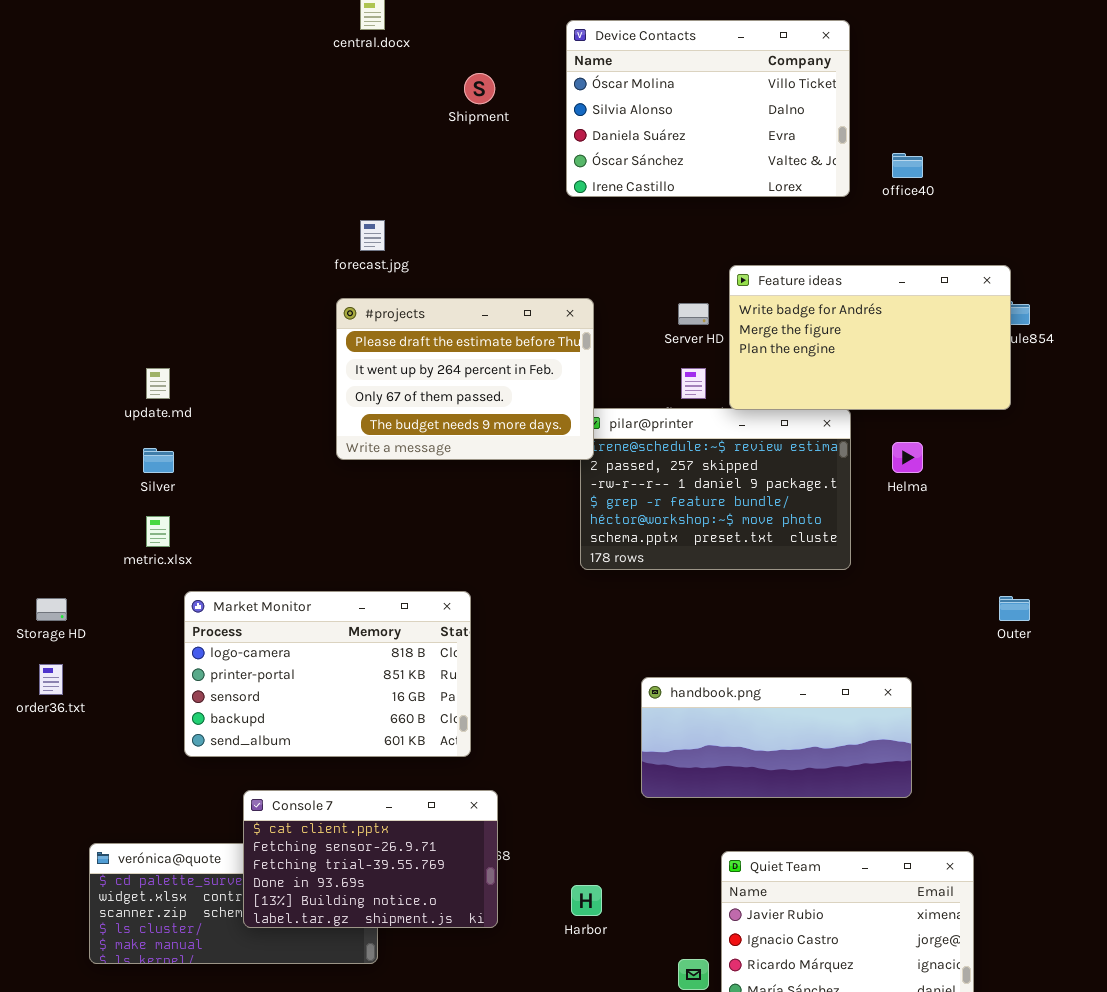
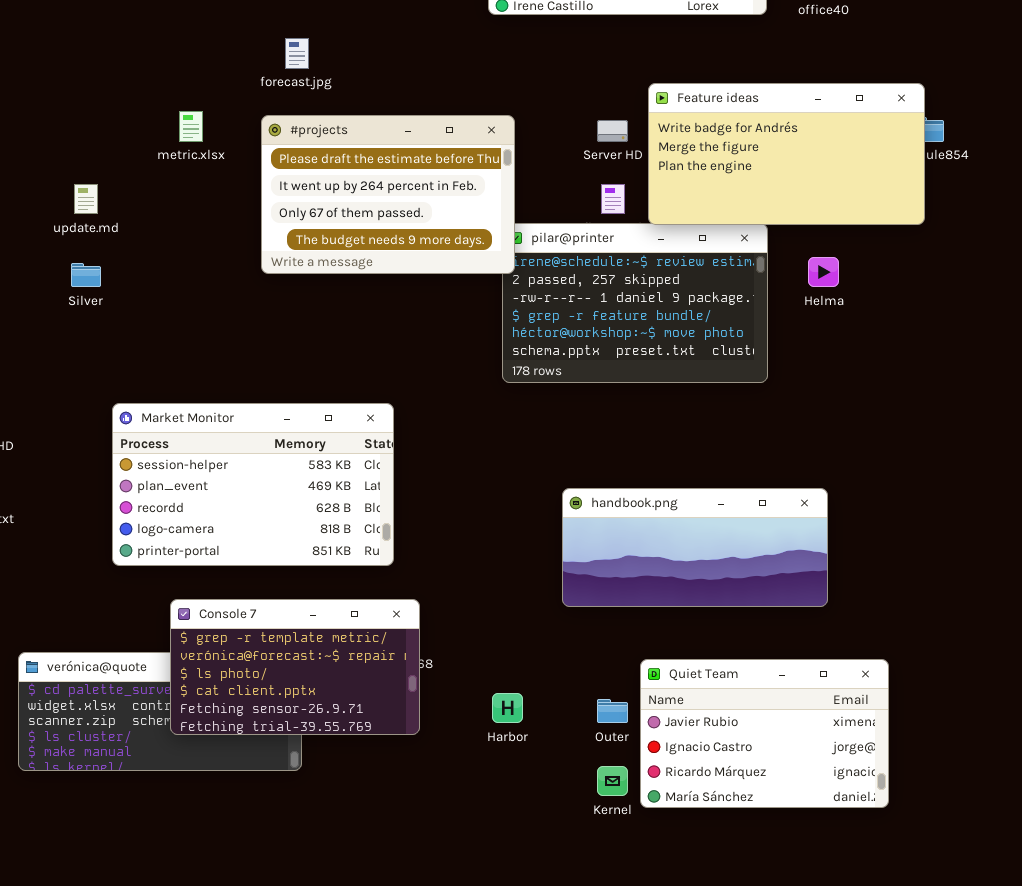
metric.xlsx: [146,516,170,547] -> [179,111,203,142], moved
Market Monitor: [184,591,471,757] -> [112,403,394,566], scrolled up 3 rows
Outer: [999,596,1030,621] -> [597,699,628,723], moved
Console 7: [243,790,498,928] -> [170,599,420,735], scrolled up 3 rows

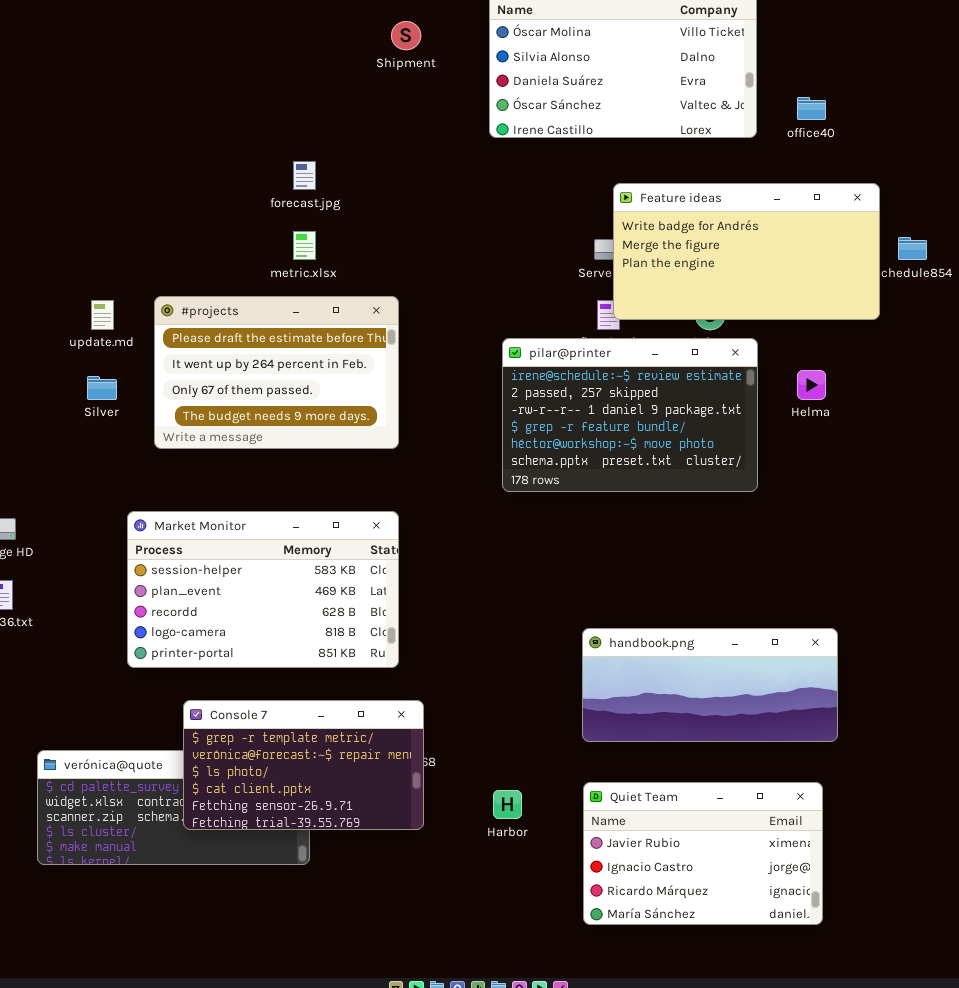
Feature ideas: [648,83,925,225] -> [613,183,880,320], moved
metric.xlsx: [179,111,203,142] -> [293,231,316,260], moved
#projects: [261,115,515,274] -> [154,296,399,449], moved
handbook.png: [562,488,828,607] -> [582,628,838,742], moved
Quiet Team: [640,659,889,808] -> [583,782,823,925], moved

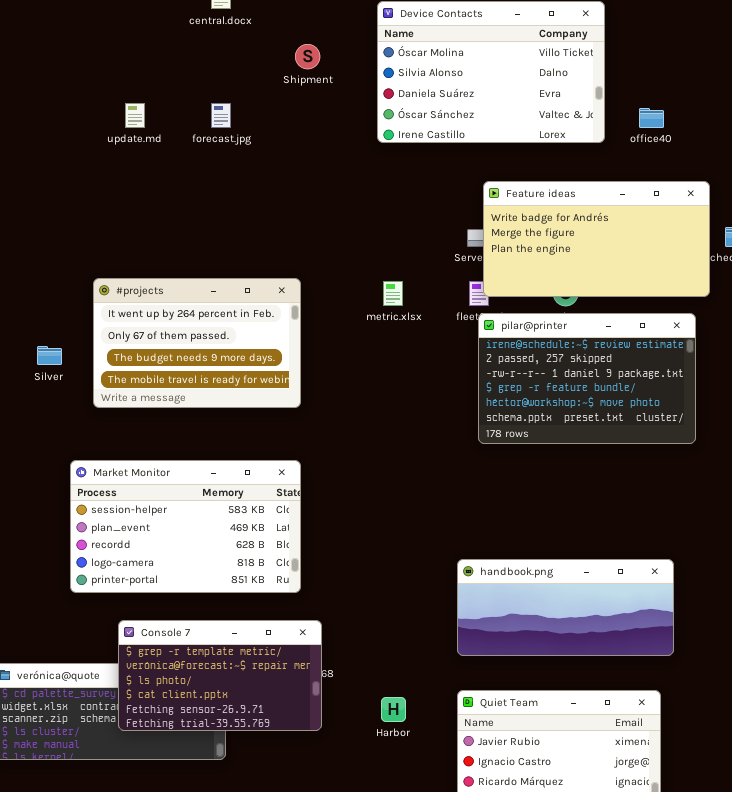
forecast.jpg: [293,161,316,190] -> [211,103,231,128], moved
metric.xlsx: [293,231,316,260] -> [383,281,403,306], moved
#projects: [154,296,399,449] -> [93,278,301,408], scrolled down 1 row
update.md: [91,300,114,330] -> [125,103,145,128], moved
pilar@printer: [502,338,758,492] -> [478,313,696,444], moved

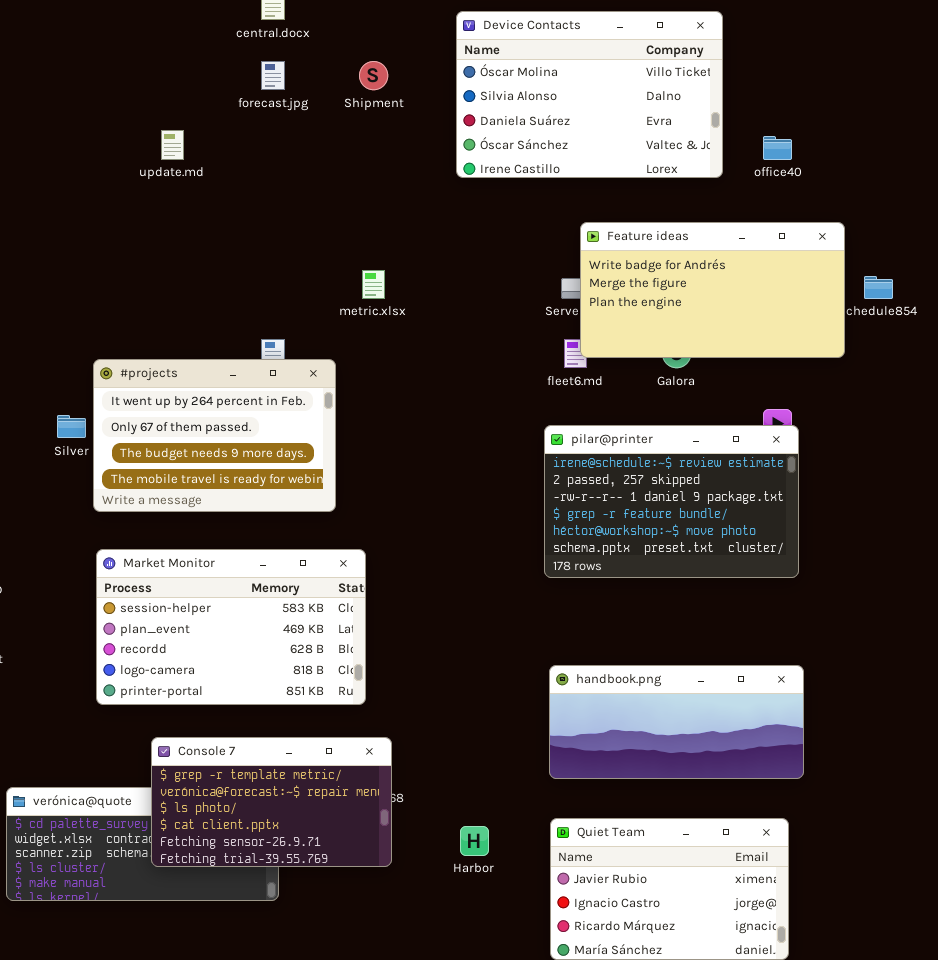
forecast.jpg: [211,103,231,128] -> [261,61,285,90], moved
#projects: [93,278,301,408] -> [93,359,336,512], moved
metric.xlsx: [383,281,403,306] -> [362,270,385,299], moved
pilar@printer: [478,313,696,444] -> [544,425,799,578], moved

